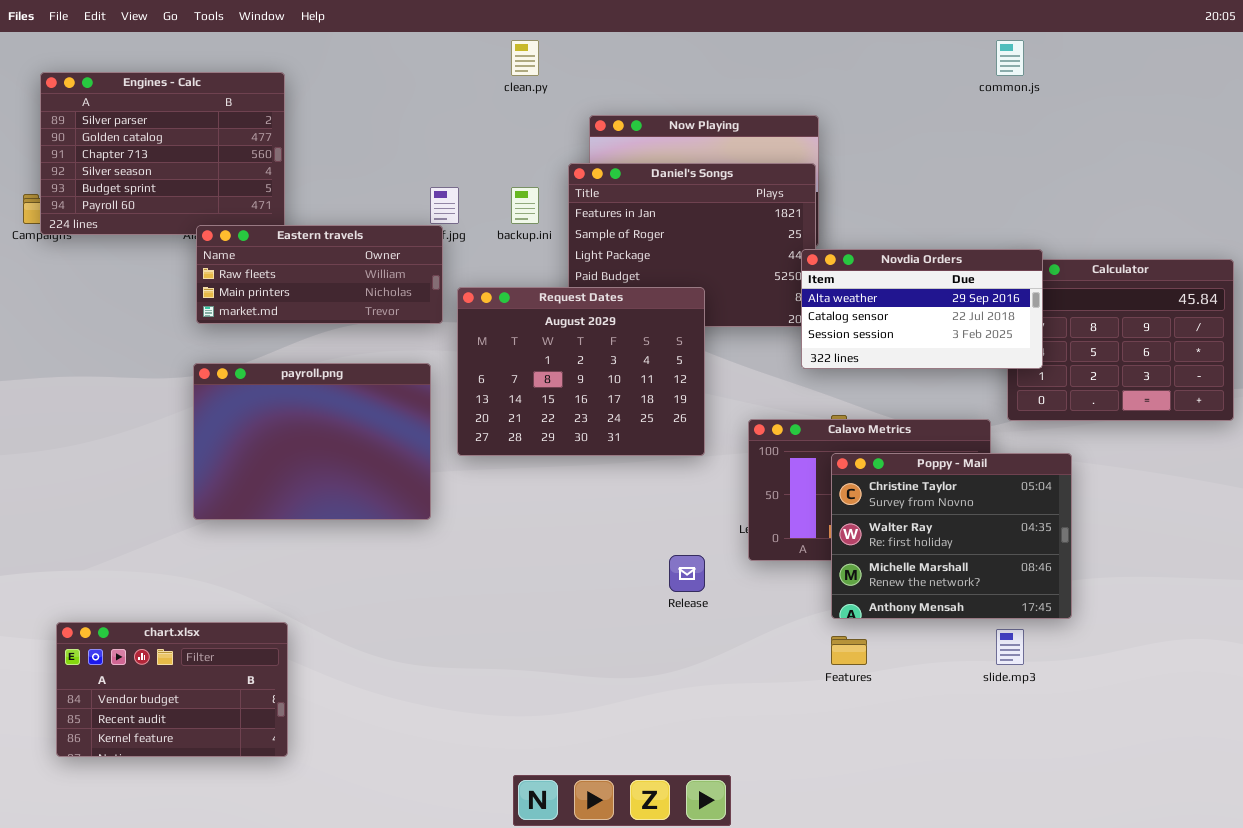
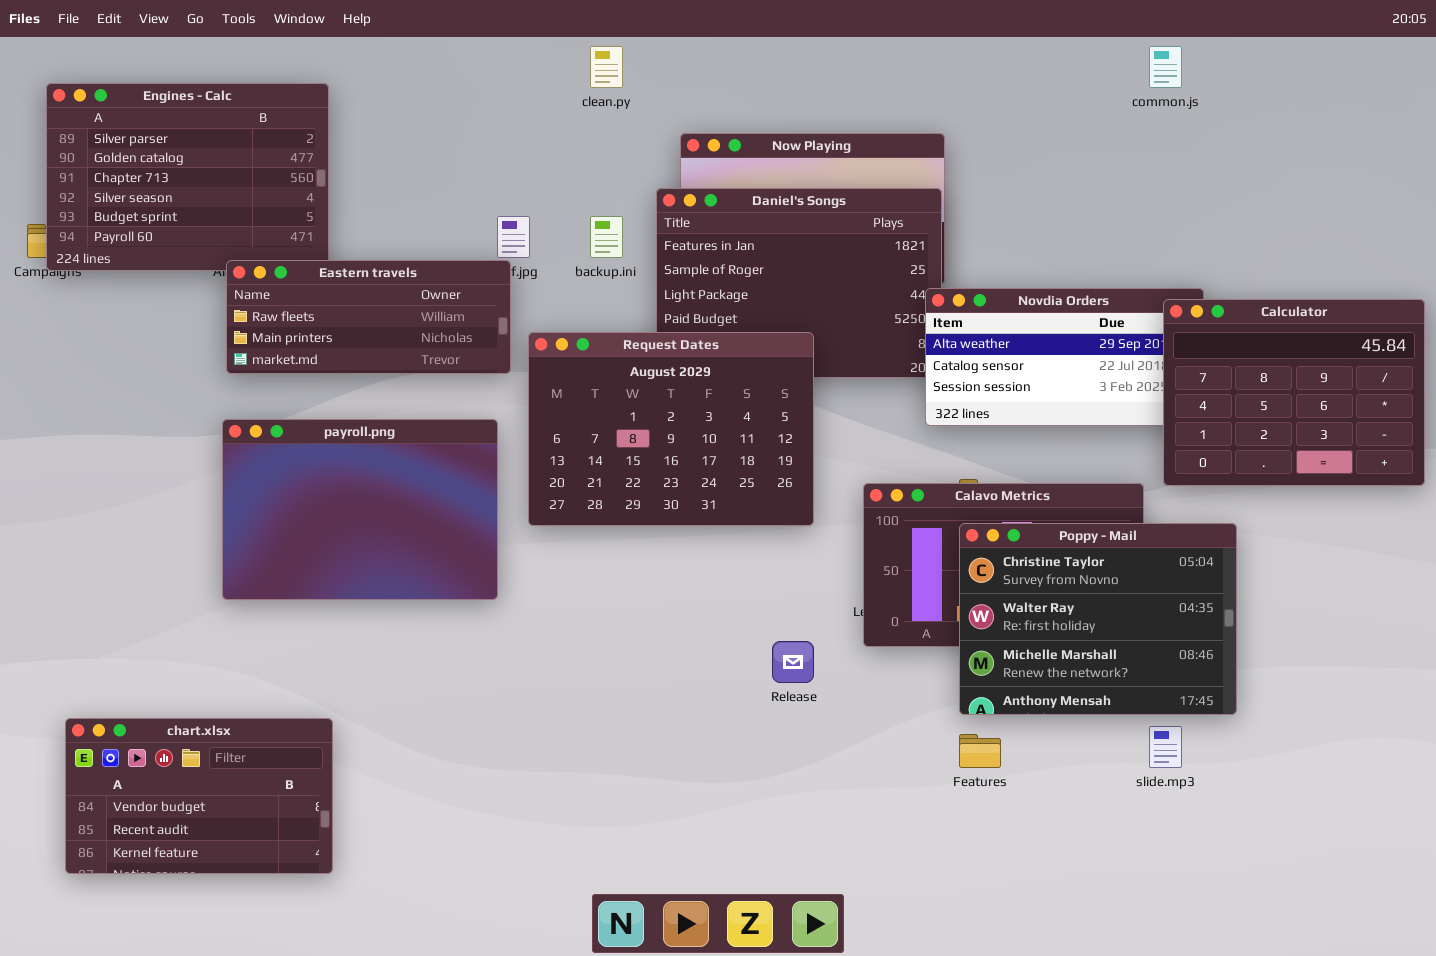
Calculator: [1007,259,1234,421] -> [1163,299,1425,486], raised

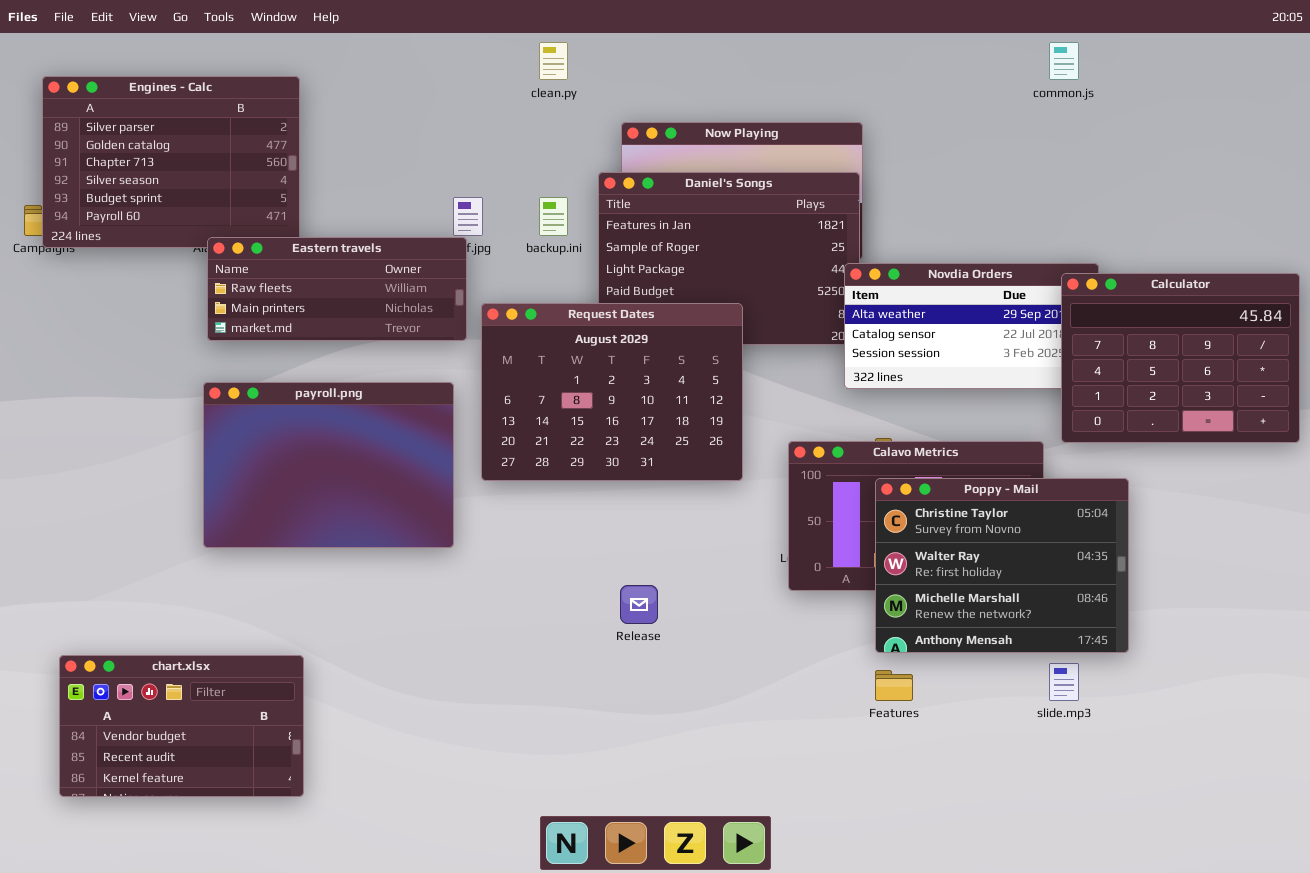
Release: [772,641,814,683] -> [620,585,658,624], moved

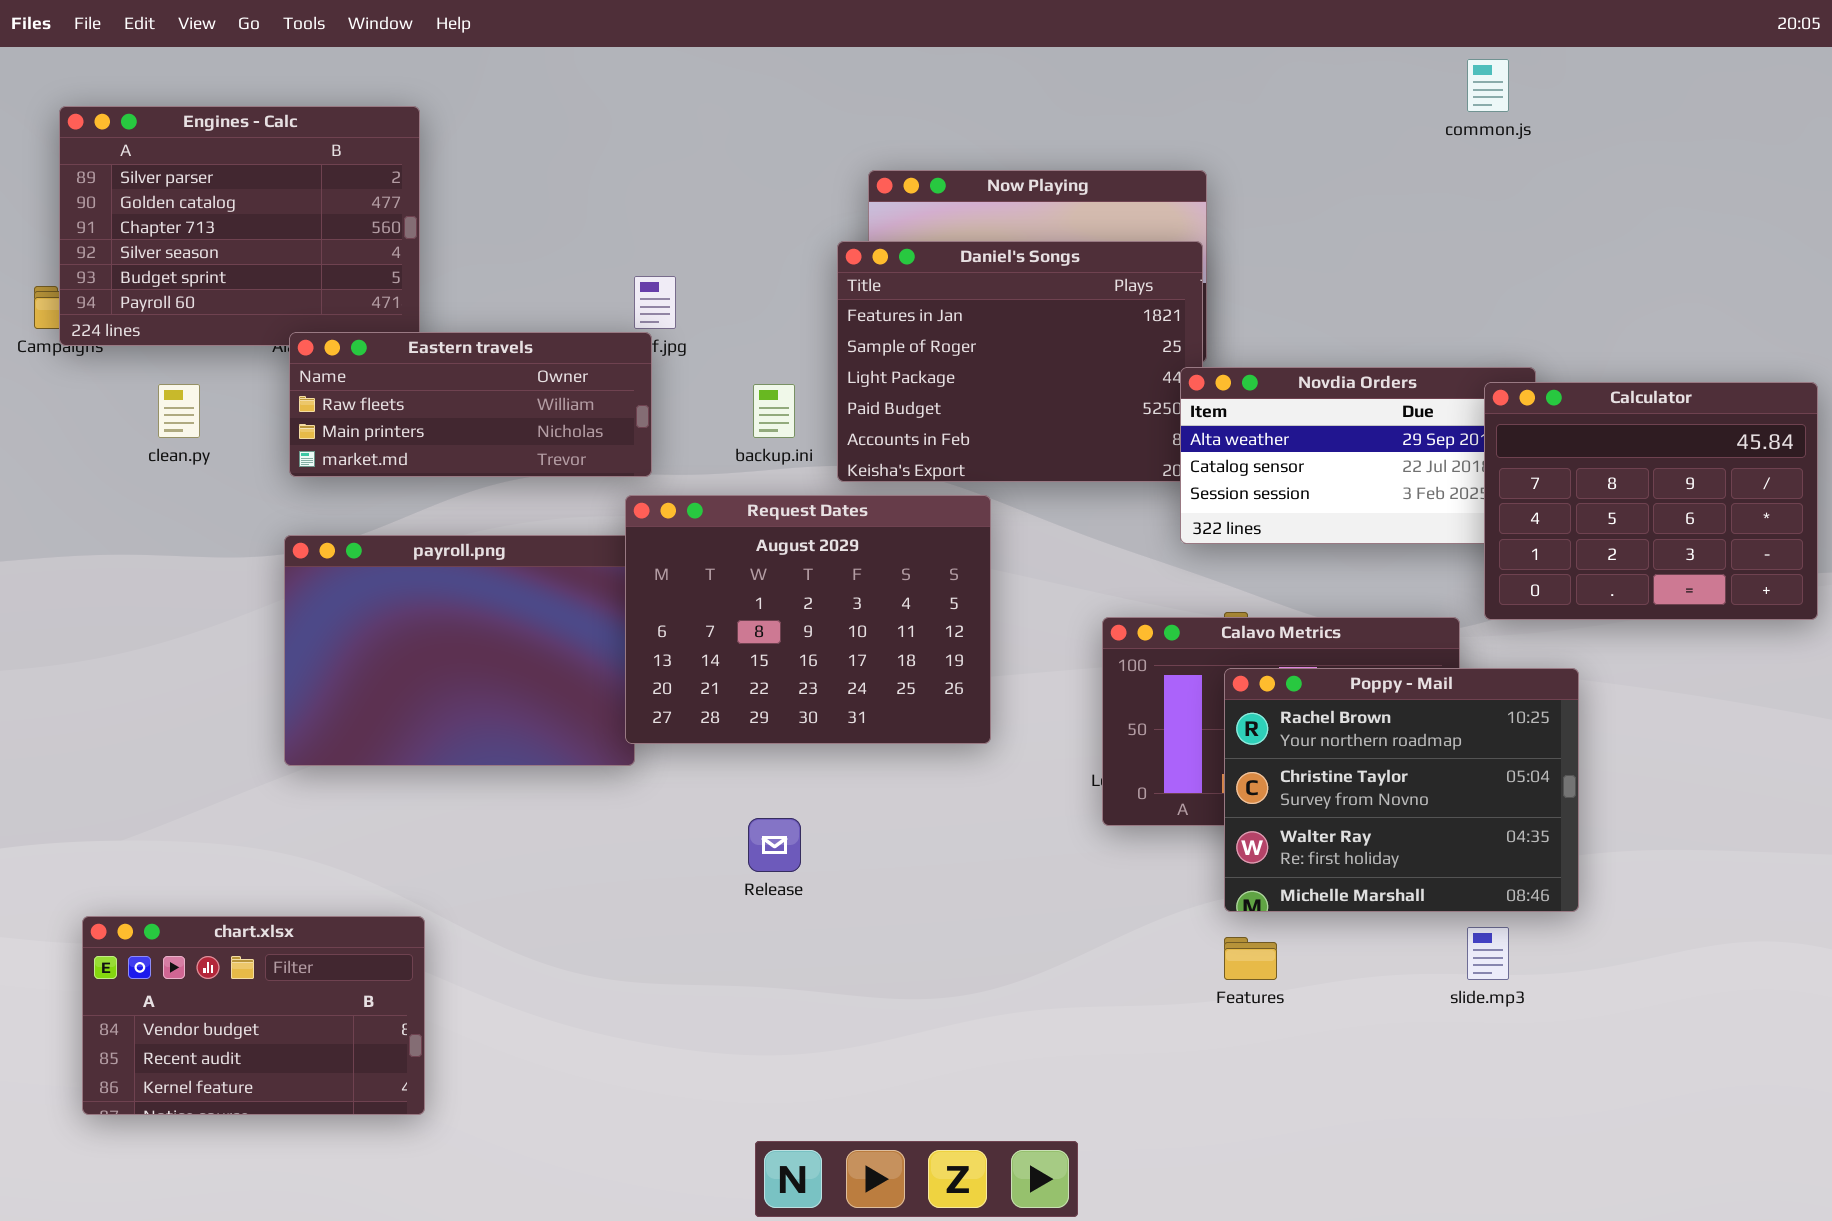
clean.py: [539,42,568,80] -> [158,384,200,438], moved
backup.ini: [539,197,568,236] -> [753,384,795,438], moved
Request Dates: [481,303,743,481] -> [625,495,991,744], moved
Poppy - Mail: [875,478,1129,653] -> [1224,668,1579,912], scrolled up 1 row
Release: [620,585,658,624] -> [748,818,801,872], moved

